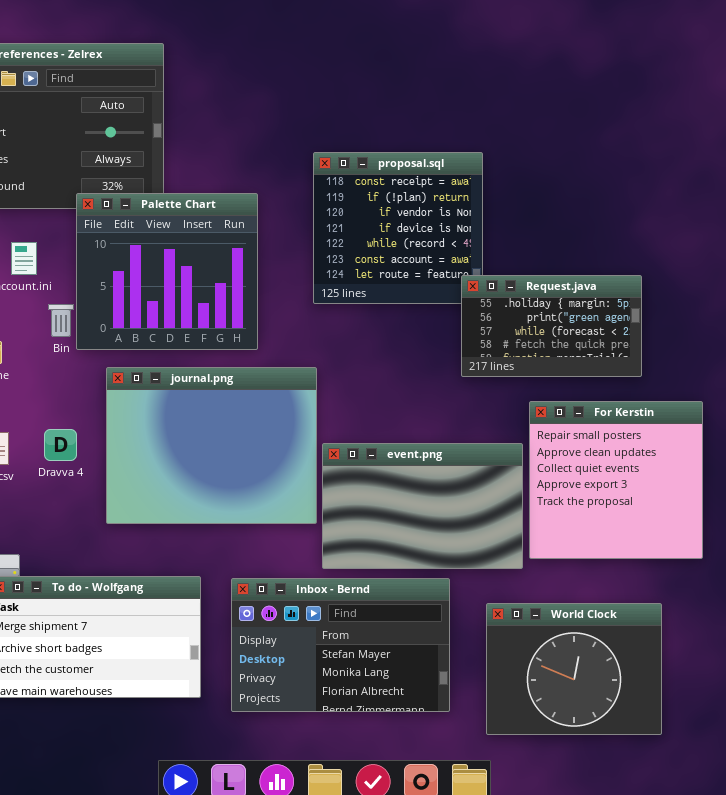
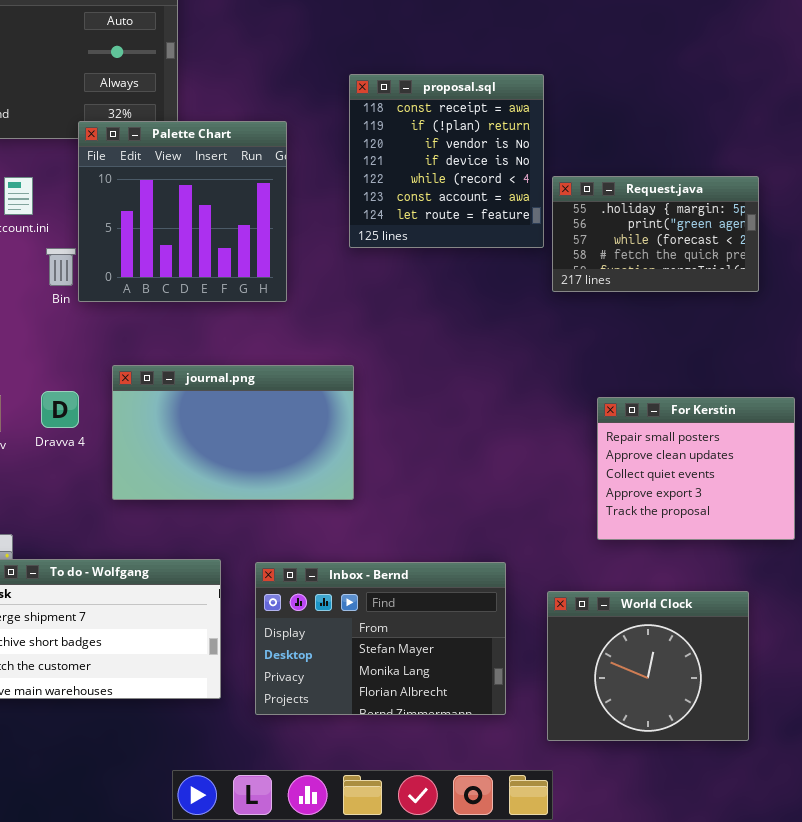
Request.java: [461,275,642,377] -> [552,176,759,292], moved
journal.png: [106,367,317,524] -> [112,365,354,500], resized
For Kerstin: [529,401,703,559] -> [597,397,795,540], resized
event.png: [322,443,523,569] -> none, closed

